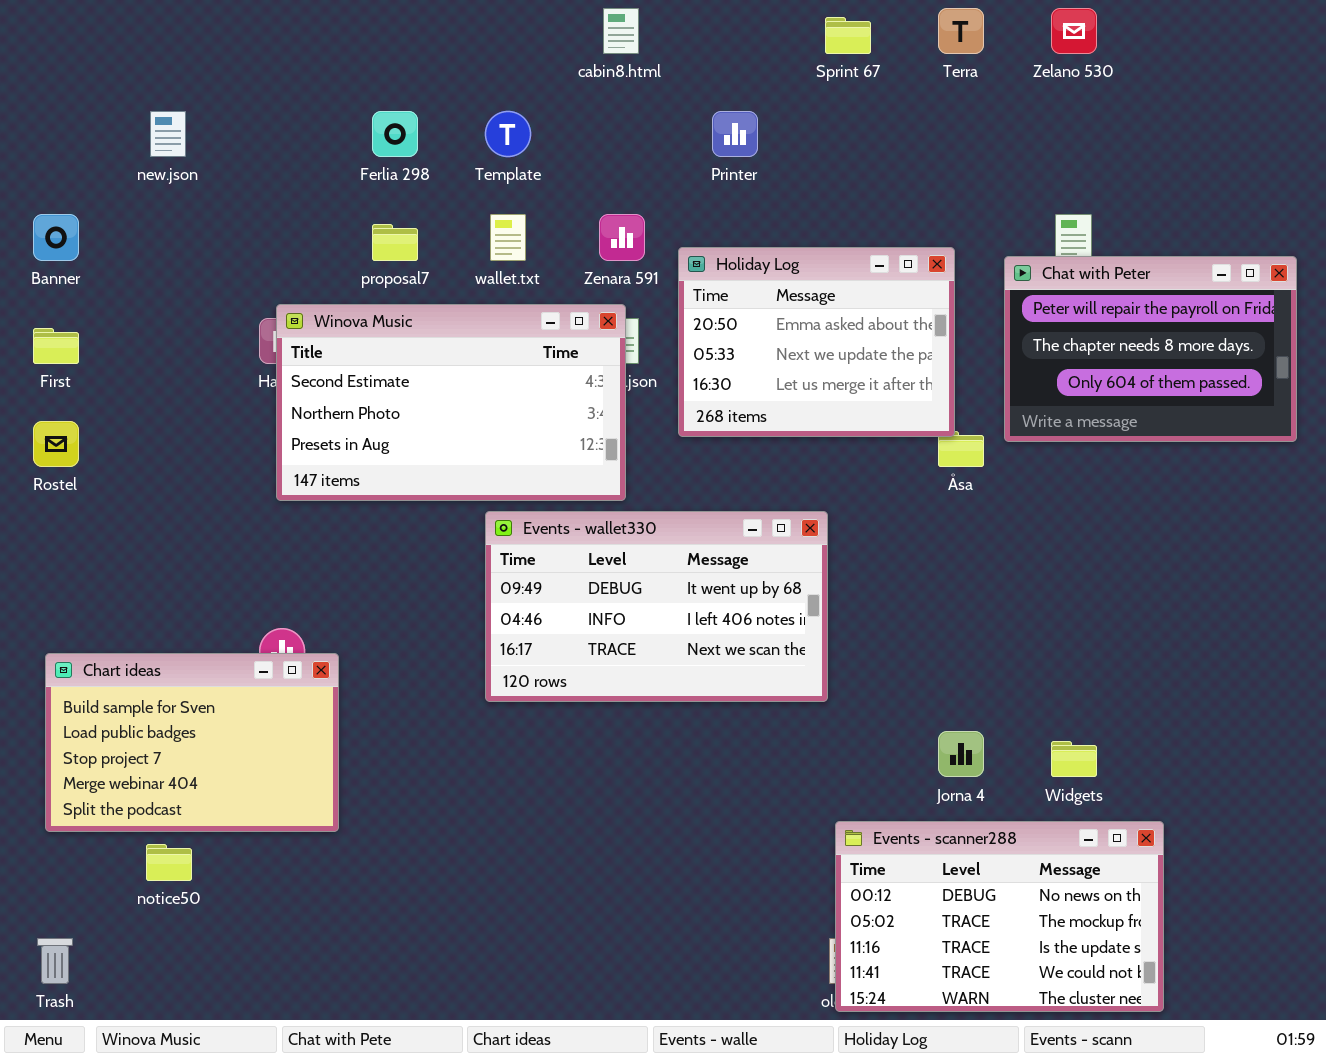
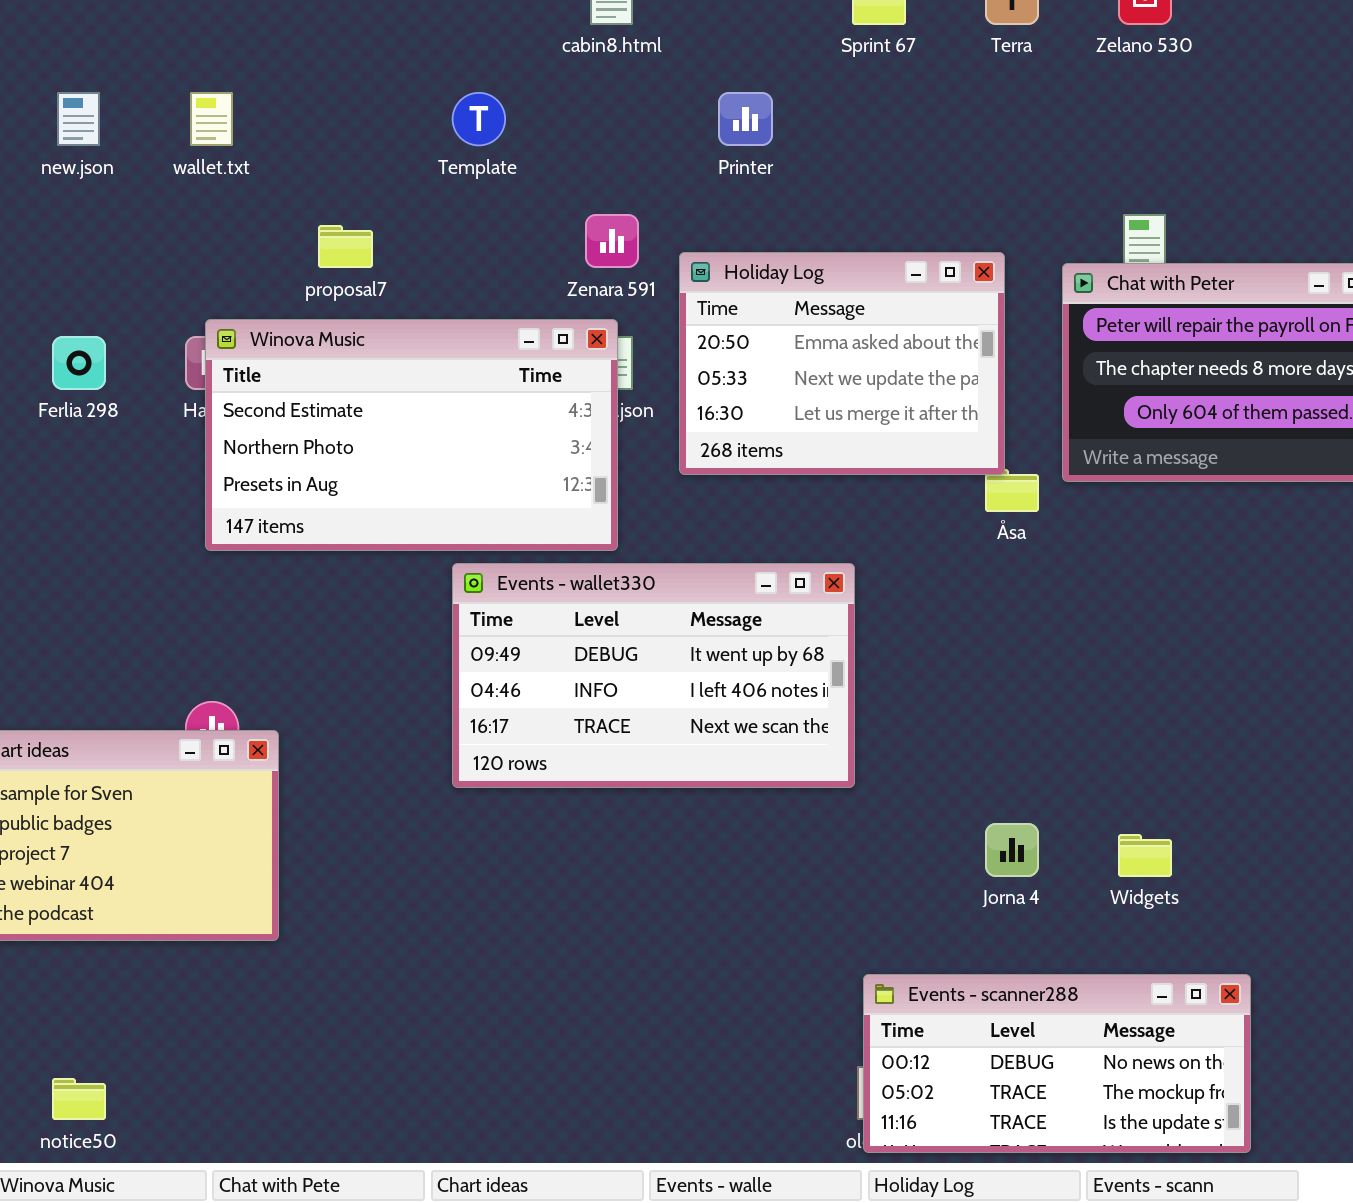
Ferlia 298: [372,111,418,157] -> [52,336,106,390], moved
wallet.txt: [490,214,526,261] -> [190,92,233,146], moved
Events - scanner288: [835,821,1164,1012] -> [863,974,1251,1153], resized
notice50: [146,844,192,881] -> [52,1078,106,1120], moved

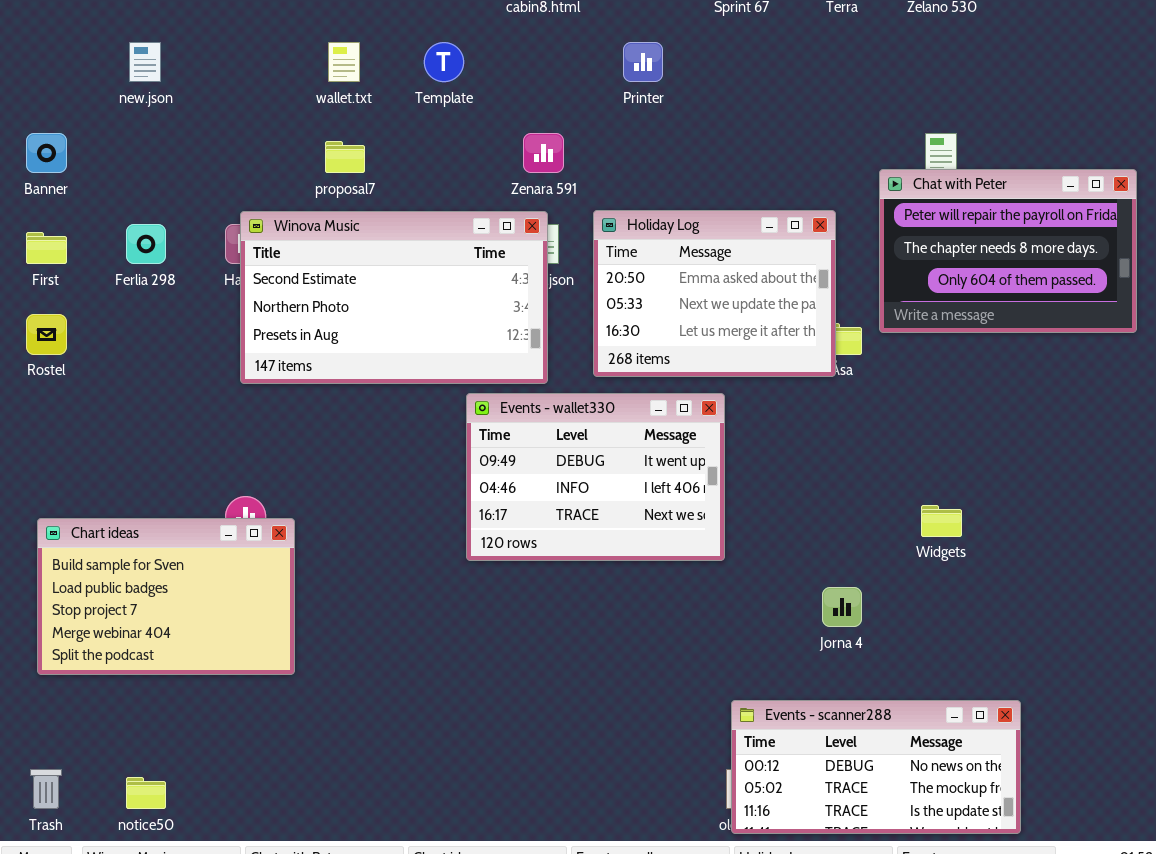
wallet.txt: [190,92,233,146] -> [328,42,360,82], moved
Holiday Log: [679,252,1005,475] -> [593,210,836,377], moved
Events - wallet330: [452,563,855,788] -> [466,393,725,561], resized
Widgets: [1118,834,1172,877] -> [921,505,962,537], moved

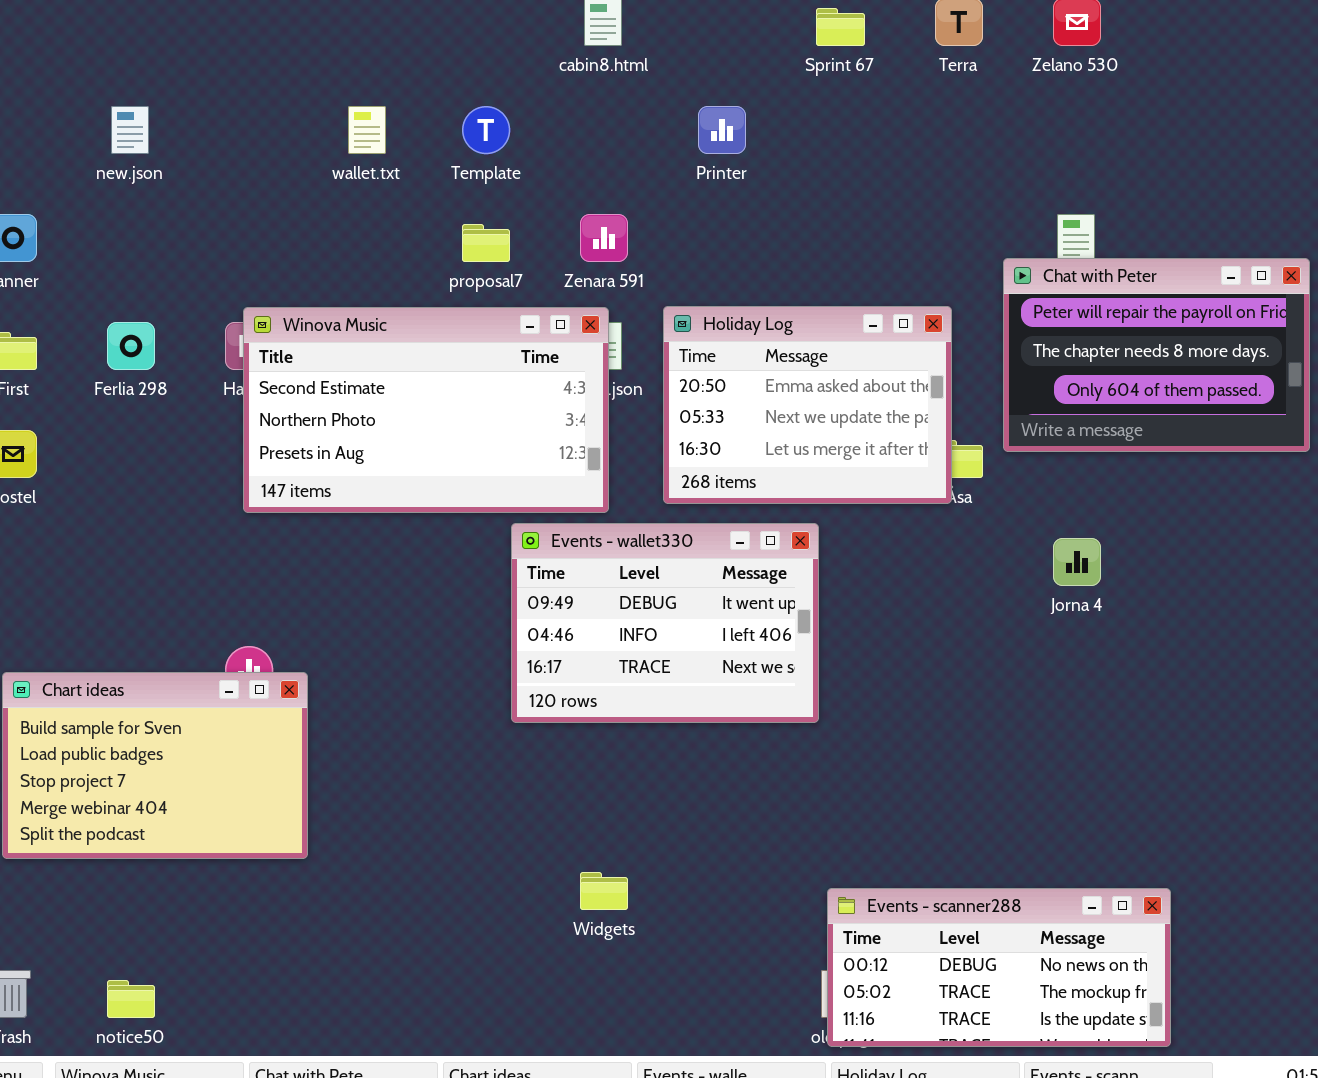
proposal7: [325,141,365,173] -> [462,224,510,262], moved
Widgets: [921,505,962,537] -> [580,872,628,910], moved
Jorna 4: [822,587,862,627] -> [1053,538,1101,586], moved

